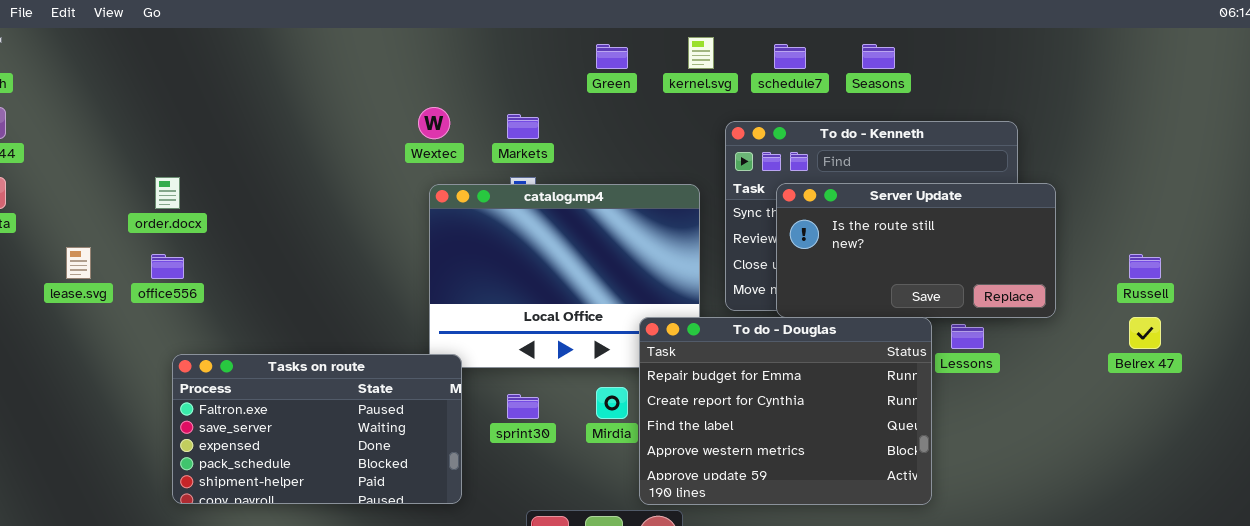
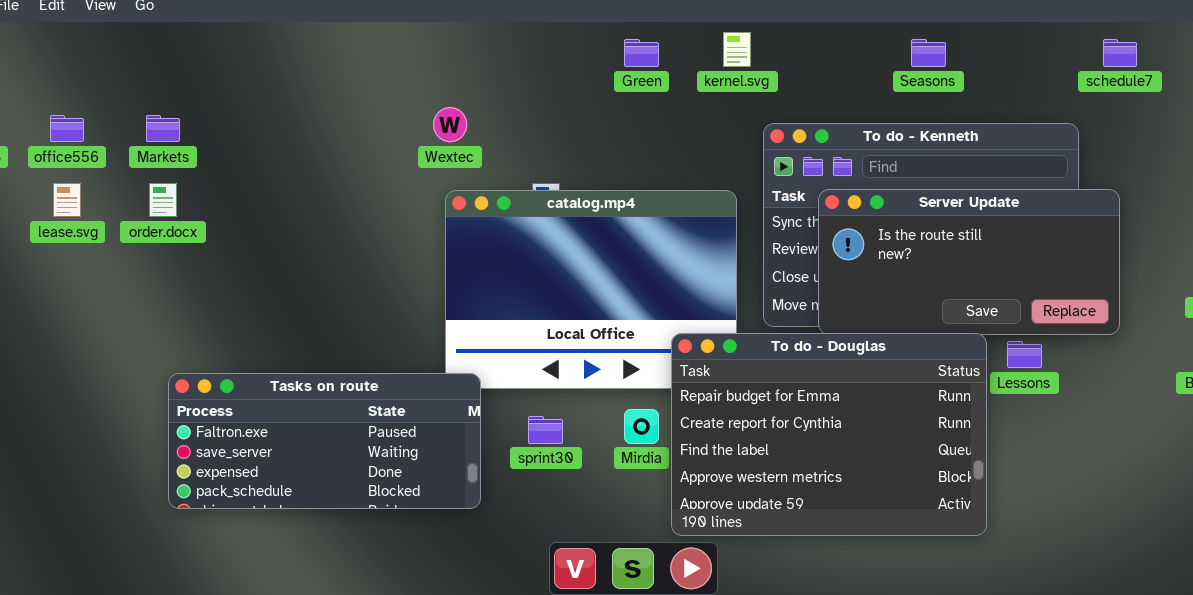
schedule7: [774,44,806,69] -> [1103,39,1137,67], moved
Markets: [507,114,539,139] -> [146,115,180,142], moved
lease.svg: [66,247,91,279] -> [53,183,81,217], moved
office556: [151,254,184,279] -> [50,115,84,142], moved
Tasks on route: [172,354,462,504] -> [168,373,481,509], resized

